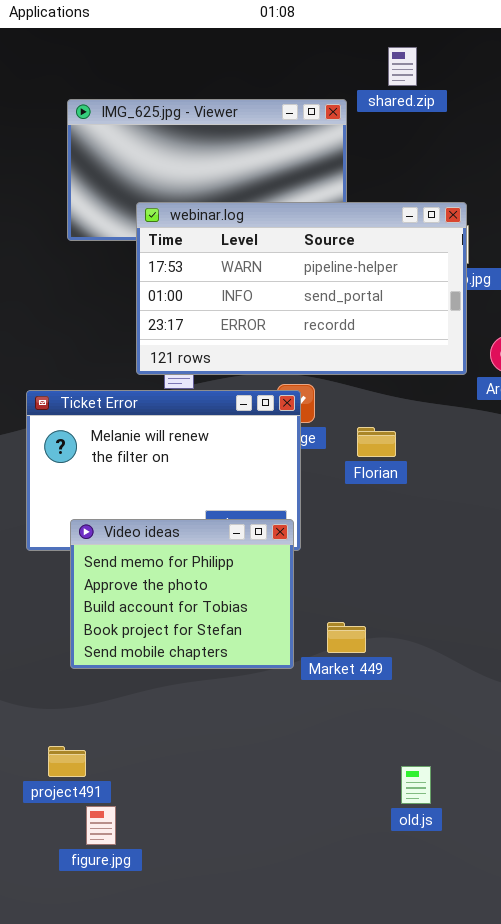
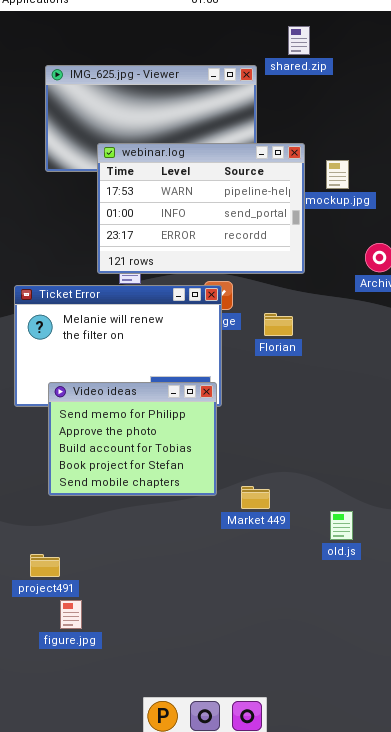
webinar.log: [136,202,467,375] -> [97,143,305,274], resized
Market 449: [327,622,366,653] -> [241,486,270,509], moved
old.js: [401,766,431,804] -> [330,511,353,540], moved

